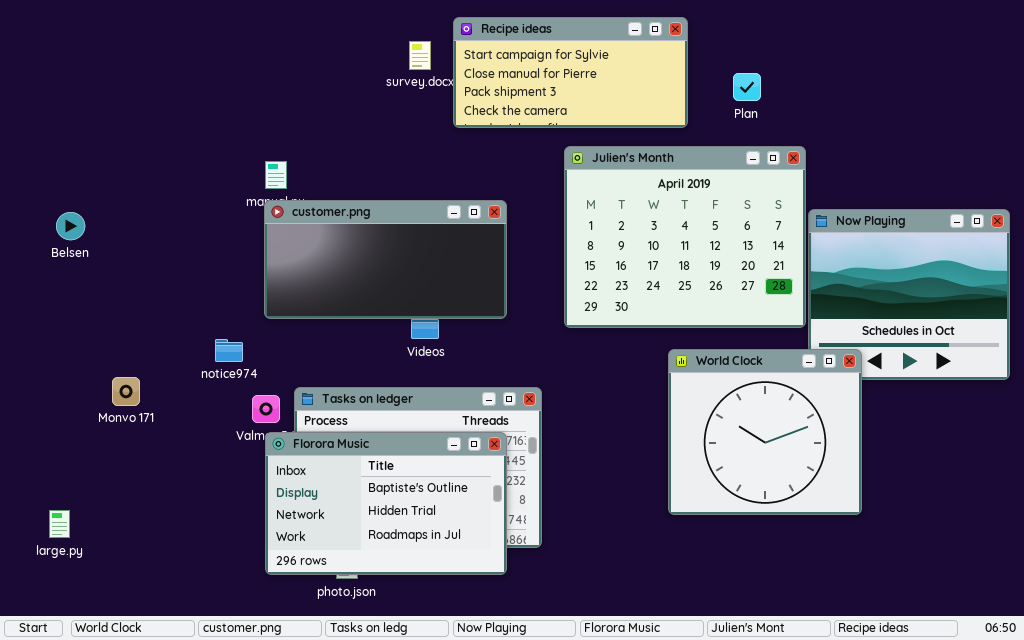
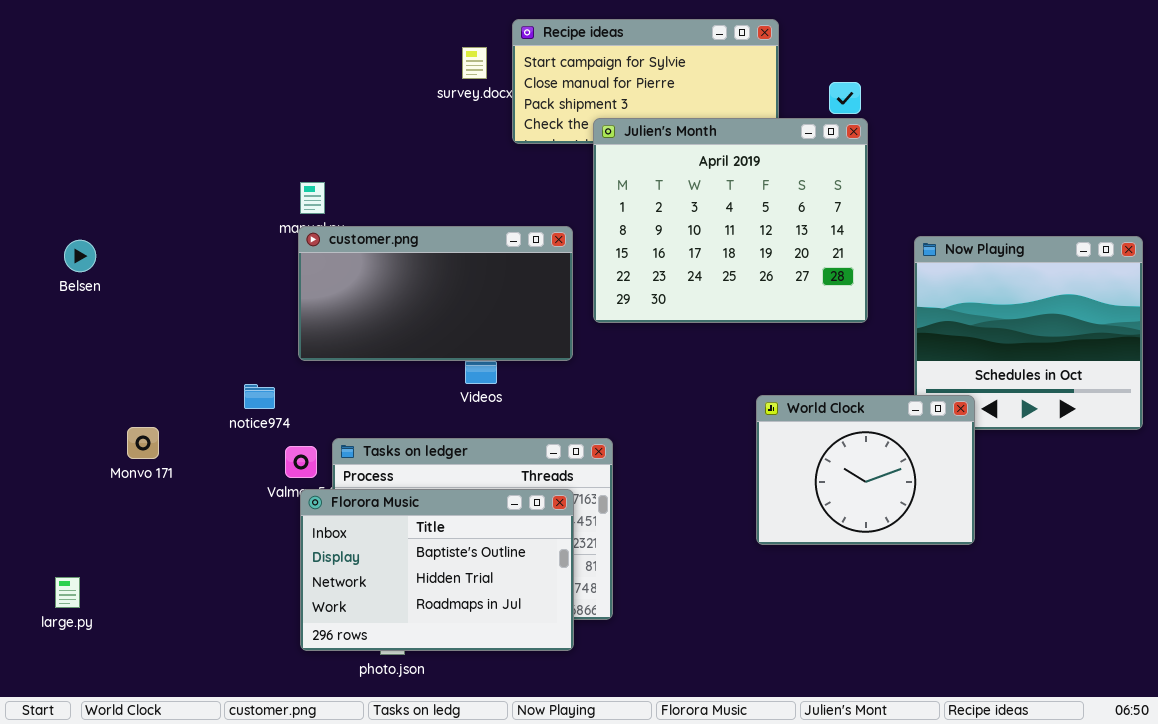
Julien's Month: [564,146,806,328] -> [593,118,868,323], moved
World Clock: [668,349,862,515] -> [756,395,975,545], resized

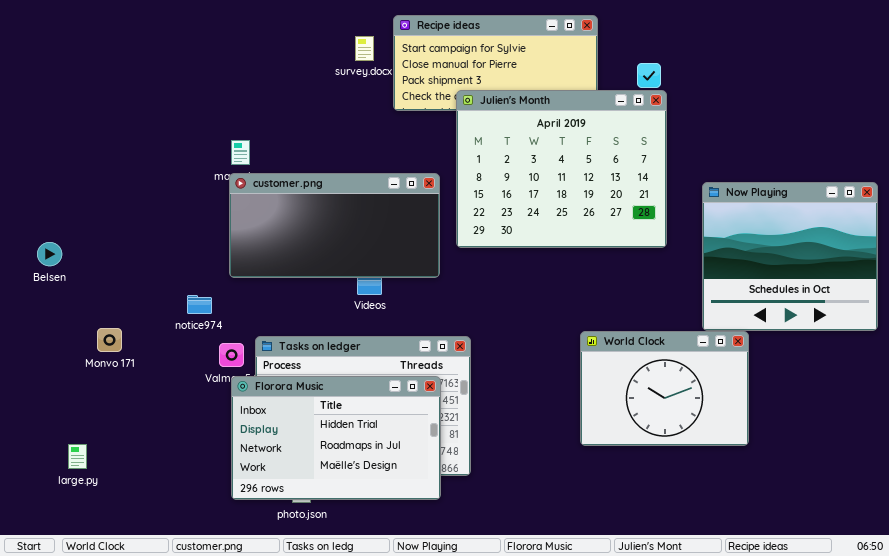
Belsen: [64,240,96,272] -> [37,242,62,266], moved
World Clock: [756,395,975,545] -> [580,331,749,446], moved
Florora Music: [300,489,574,651] -> [231,376,441,500], scrolled down 1 row
large.py: [55,577,80,608] -> [68,444,87,469], moved

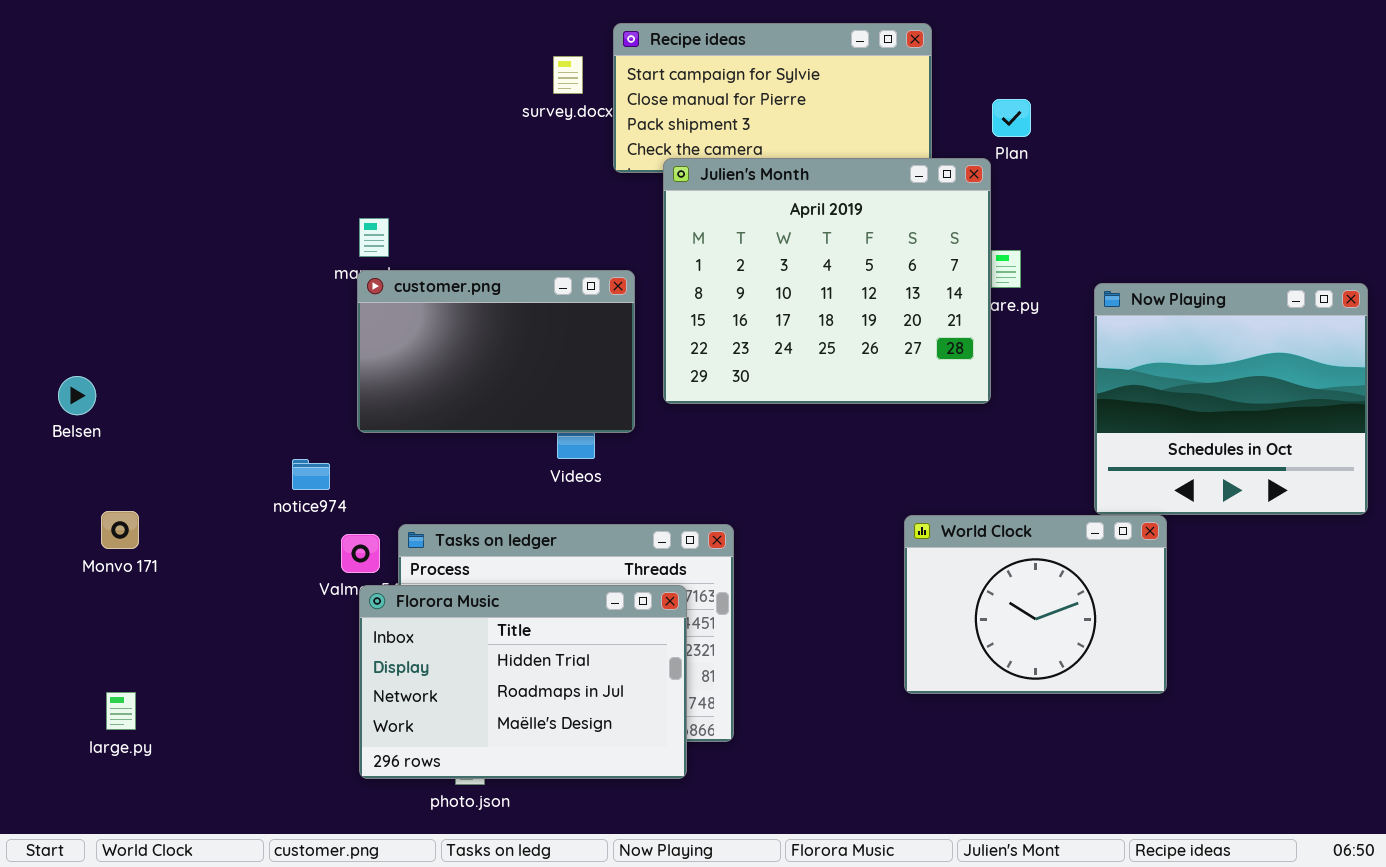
Julien's Month: [456,90,667,248] -> [663,158,991,404], moved
customer.png: [229,173,440,278] -> [357,270,635,433], resized
Monvo 171: [97,328,122,352] -> [101,511,139,549], moved

